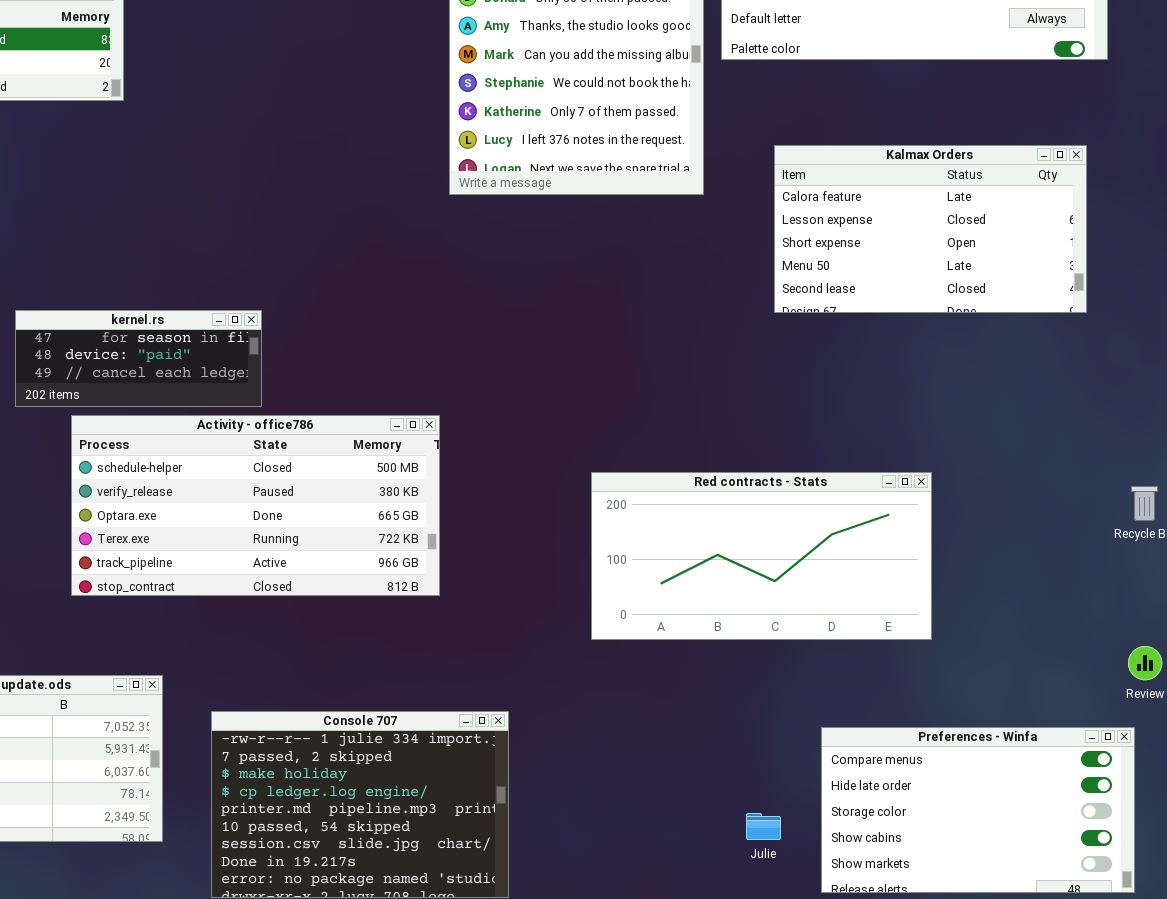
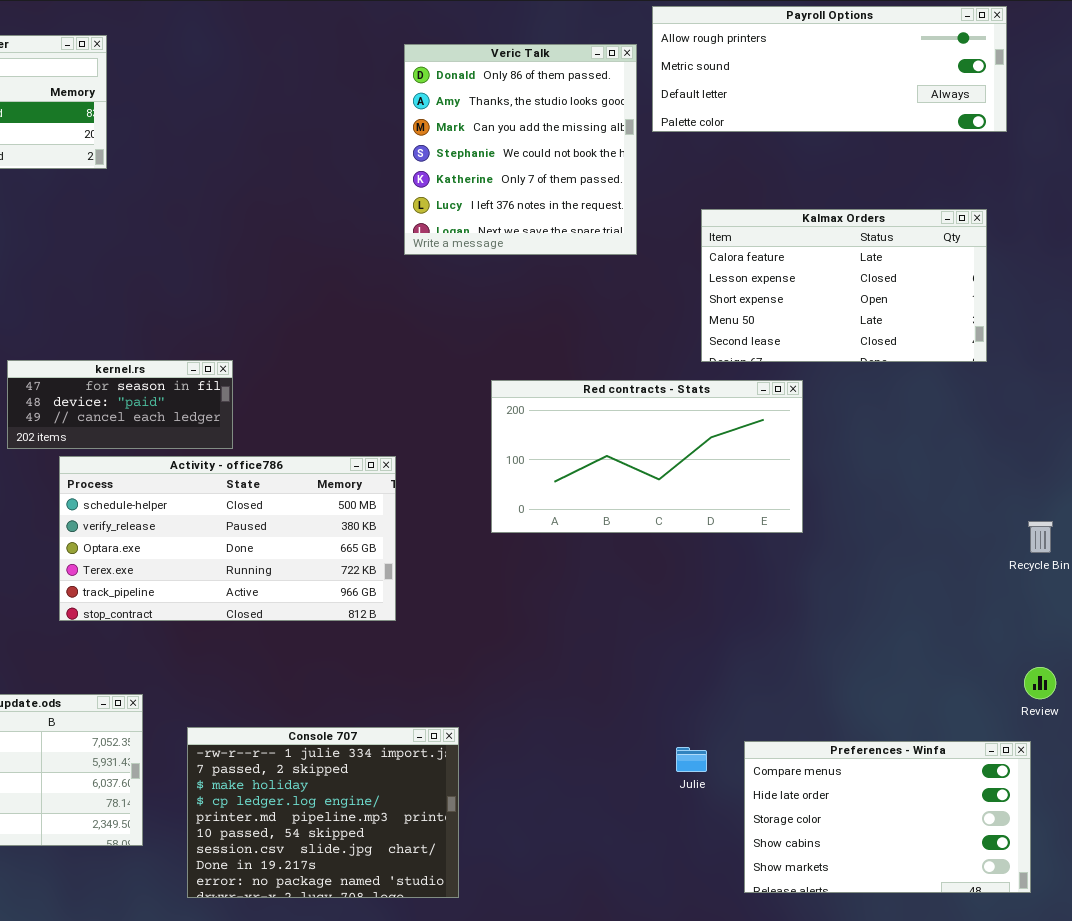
Red contracts - Stats: [591,472,932,640] -> [491,380,803,533], moved
Julie: [746,813,781,840] -> [676,747,707,772], moved

